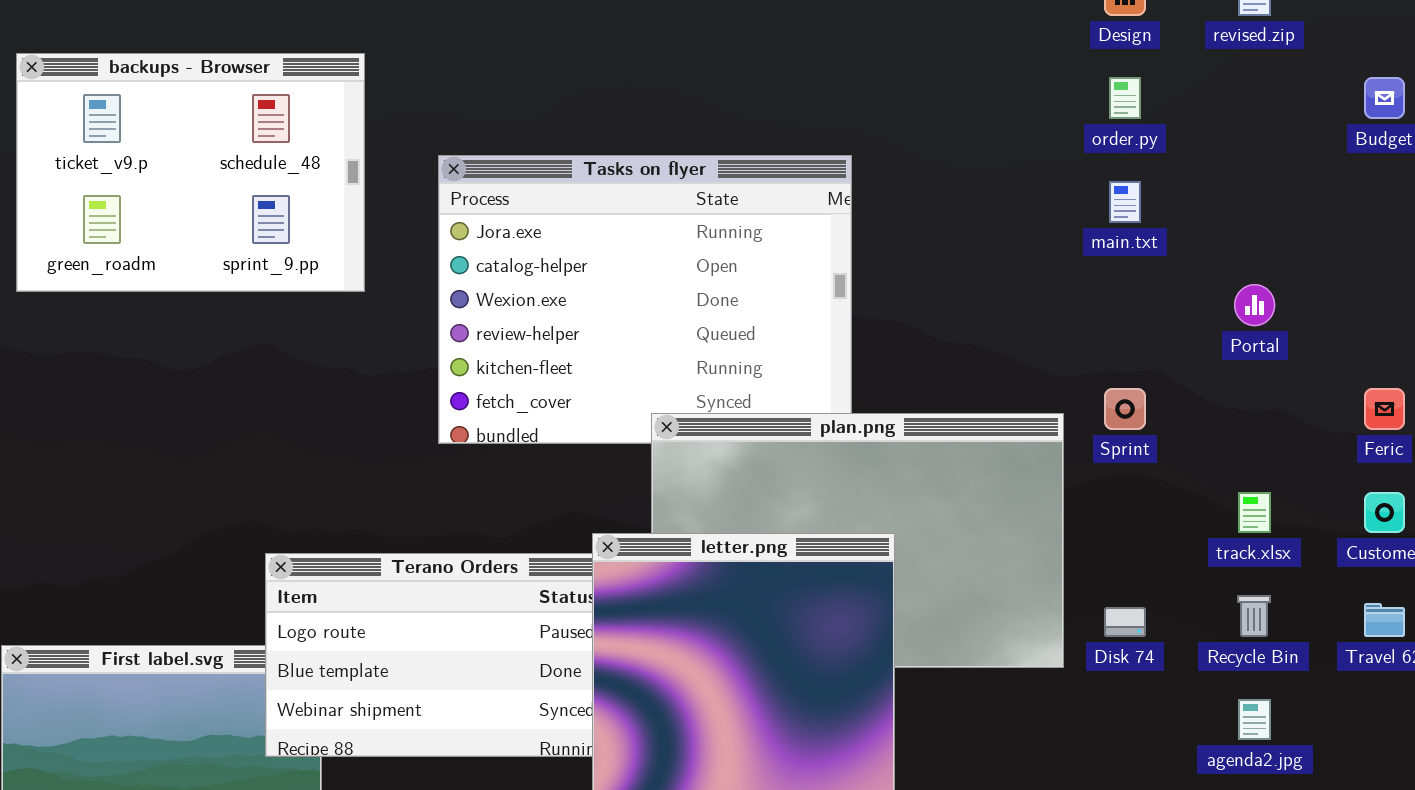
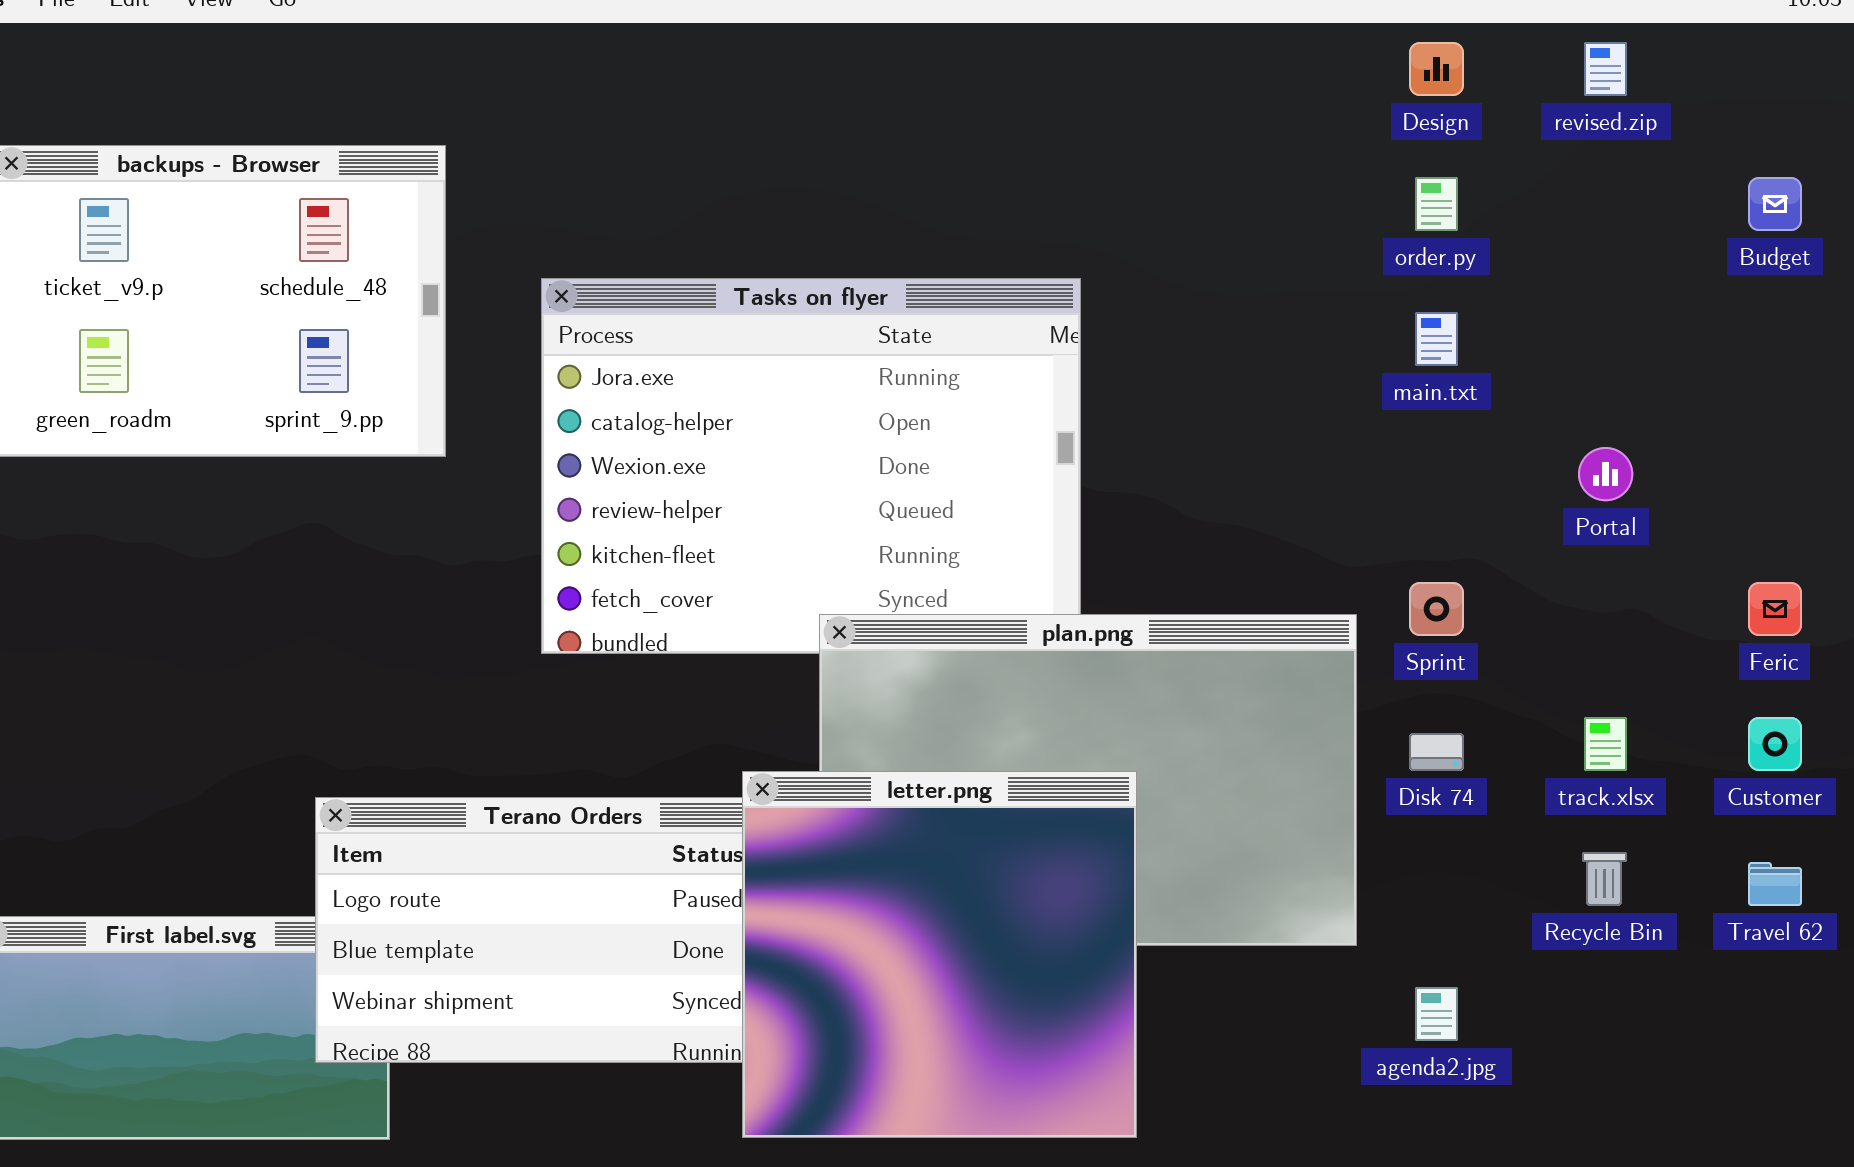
Disk 74: [1104,607,1146,637] -> [1409,733,1464,771], moved
agenda2.jpg: [1238,699,1271,740] -> [1415,987,1458,1041], moved

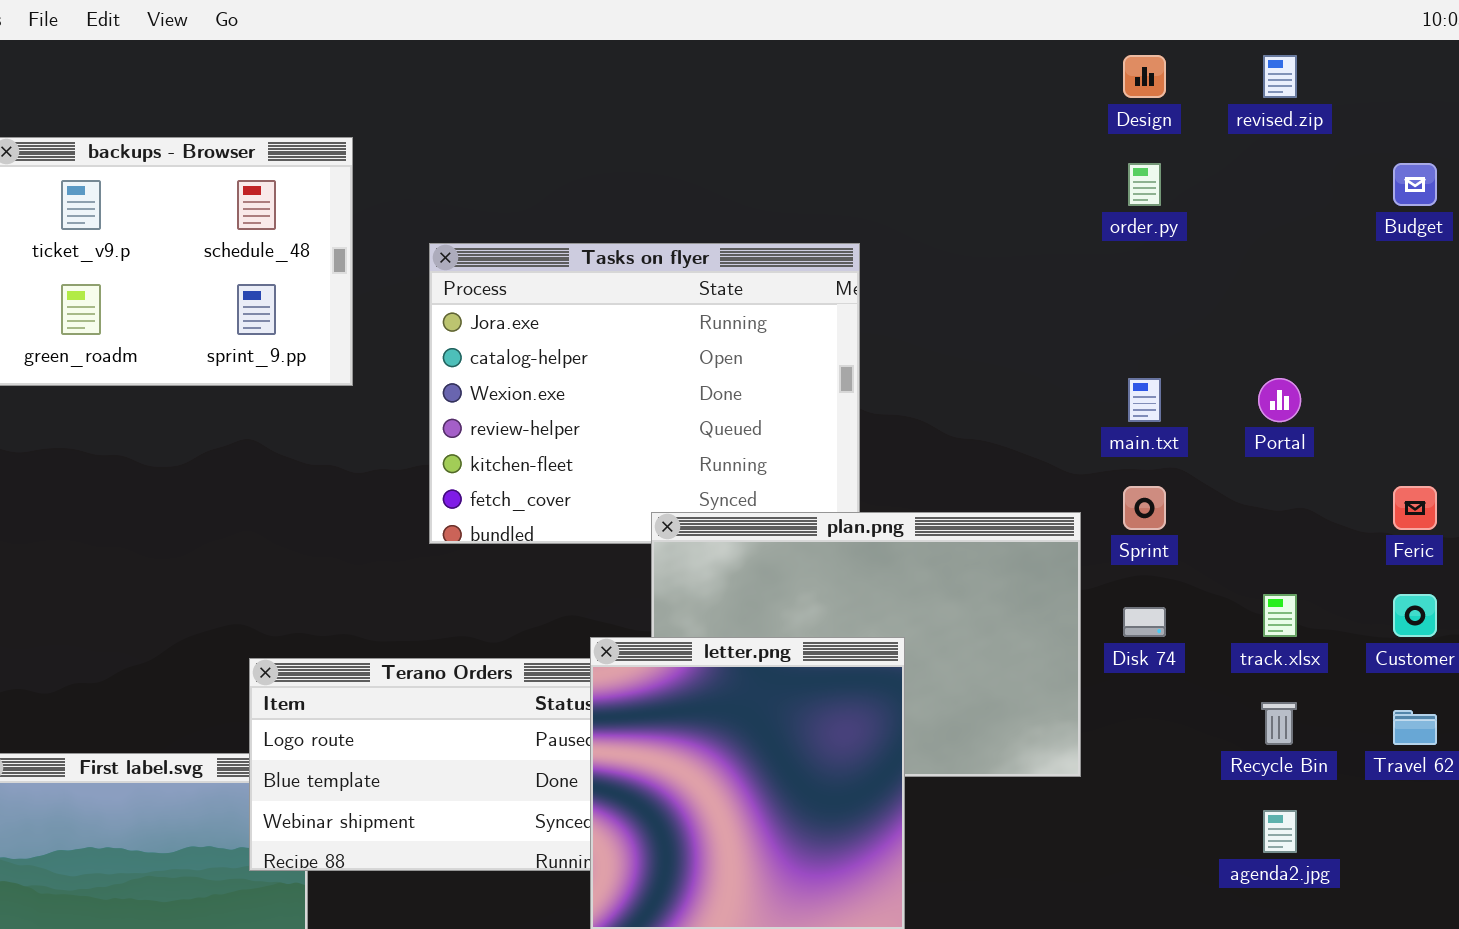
main.txt: [1415,312,1458,366] -> [1128,378,1161,422], moved
agenda2.jpg: [1415,987,1458,1041] -> [1263,810,1297,853], moved

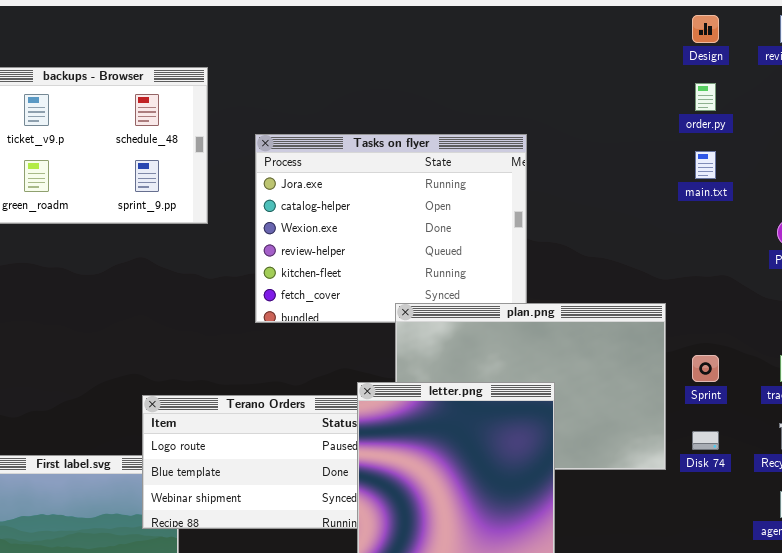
main.txt: [1128,378,1161,422] -> [695,151,716,179], moved
Sprint: [1123,486,1166,530] -> [692,355,719,382], moved
Disk 74: [1123,607,1166,637] -> [692,431,719,450], moved

